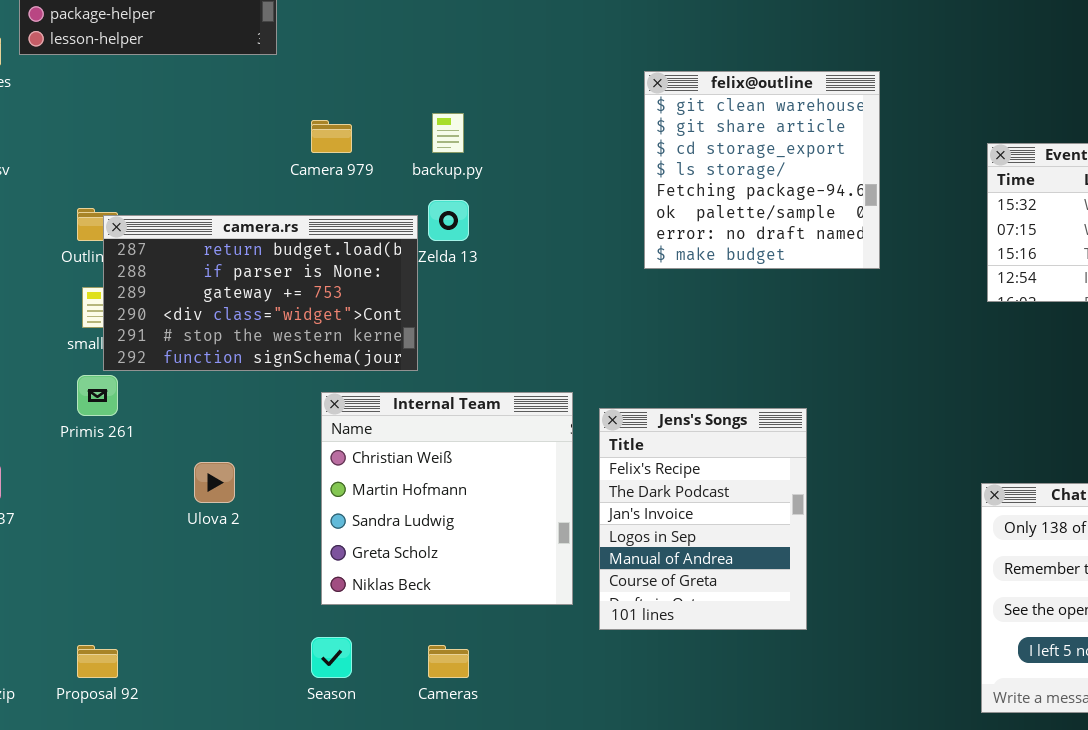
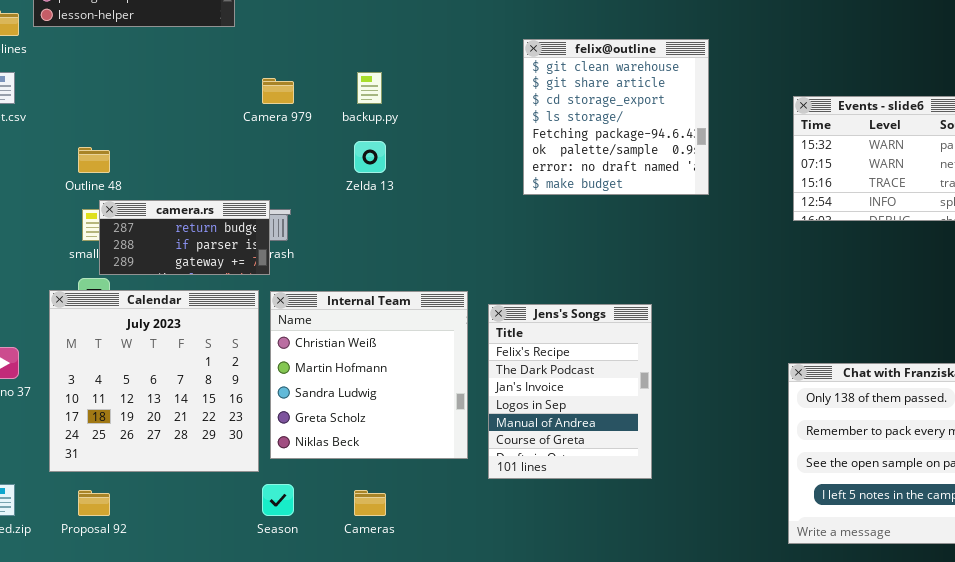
camera.rs: [103,215,418,371] -> [99,200,270,275], resized
Calendar: none -> [49,290,259,472], opened

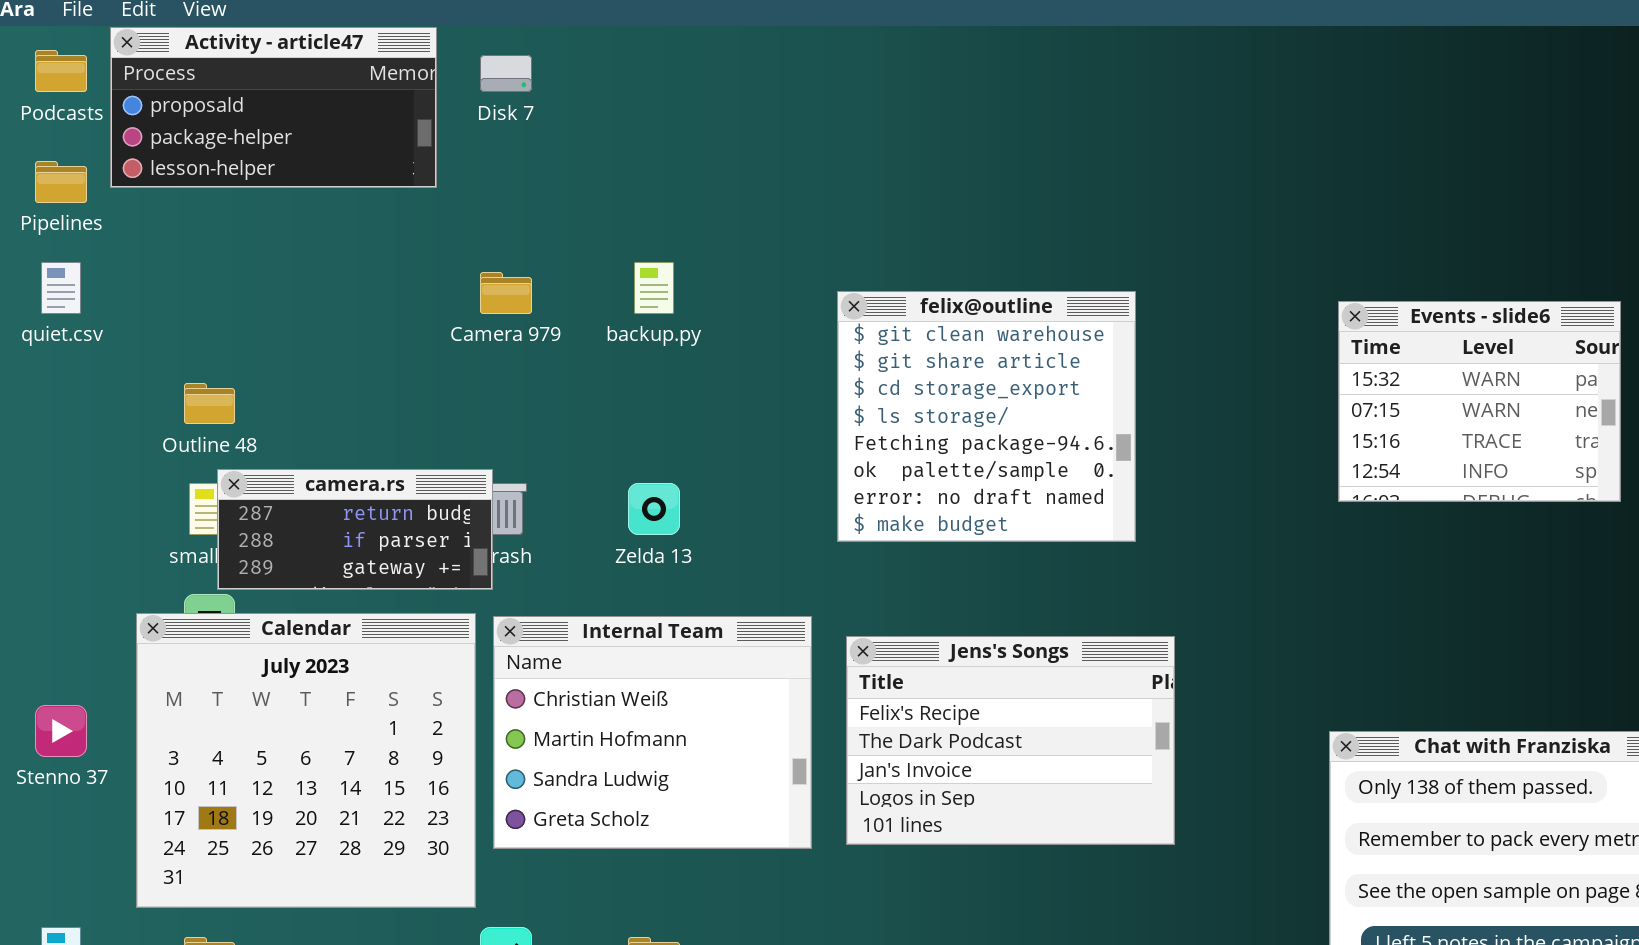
felix@outline: [523,39,709,195] -> [837,291,1136,542], moved
Zelda 13: [354,141,386,173] -> [628,483,680,535], moved
Internal Team: [270,291,468,459] -> [493,616,812,849], resized
Jens's Songs: [488,304,652,479] -> [846,636,1175,845], resized

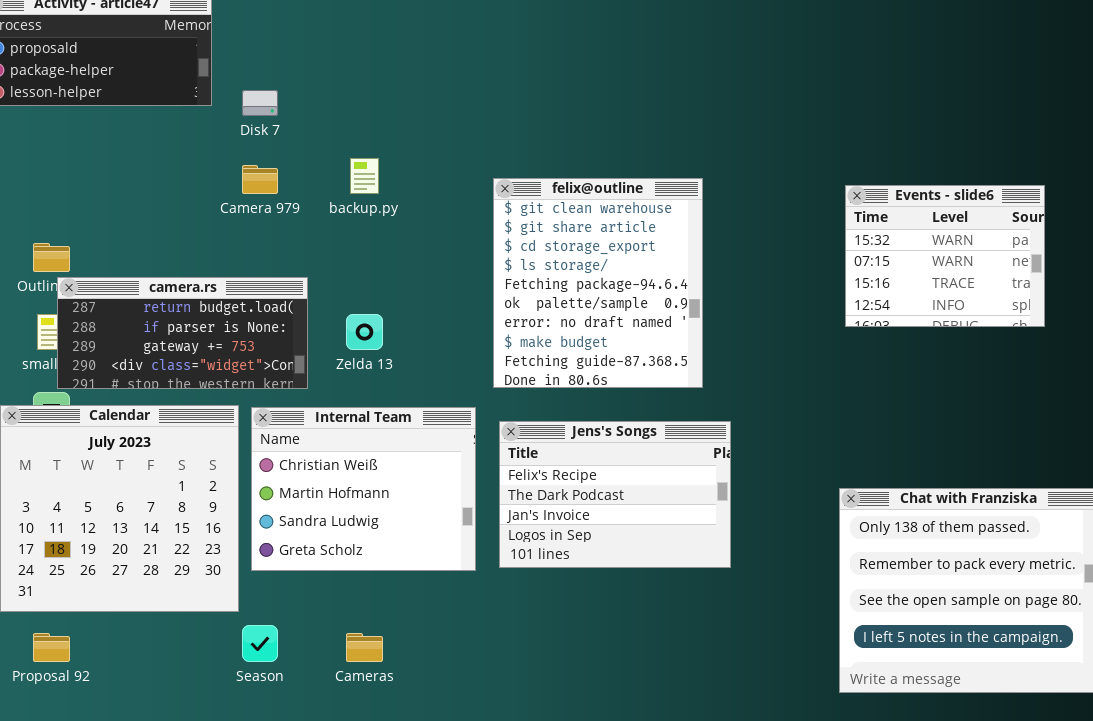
Disk 7: [480,55,532,92] -> [242,90,278,116], moved
felix@outline: [837,291,1136,542] -> [493,178,703,388], resized
camera.rs: [217,469,493,590] -> [57,277,308,389], resized

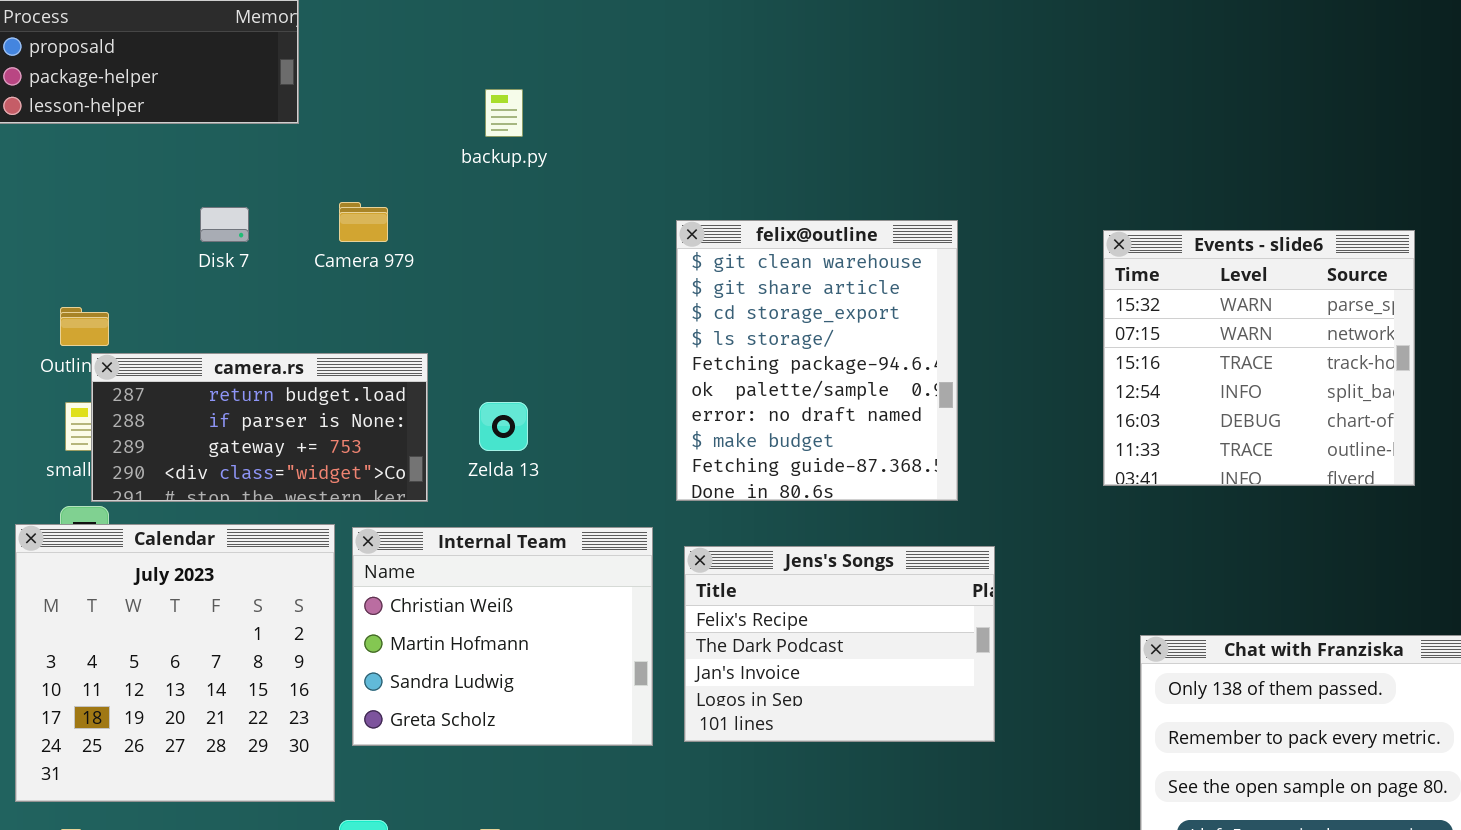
Disk 7: [242,90,278,116] -> [200,207,249,242], moved
backup.py: [350,158,379,194] -> [485,89,523,137], moved
Events - slide6: [845,185,1045,327] -> [1103,230,1415,486], resized

